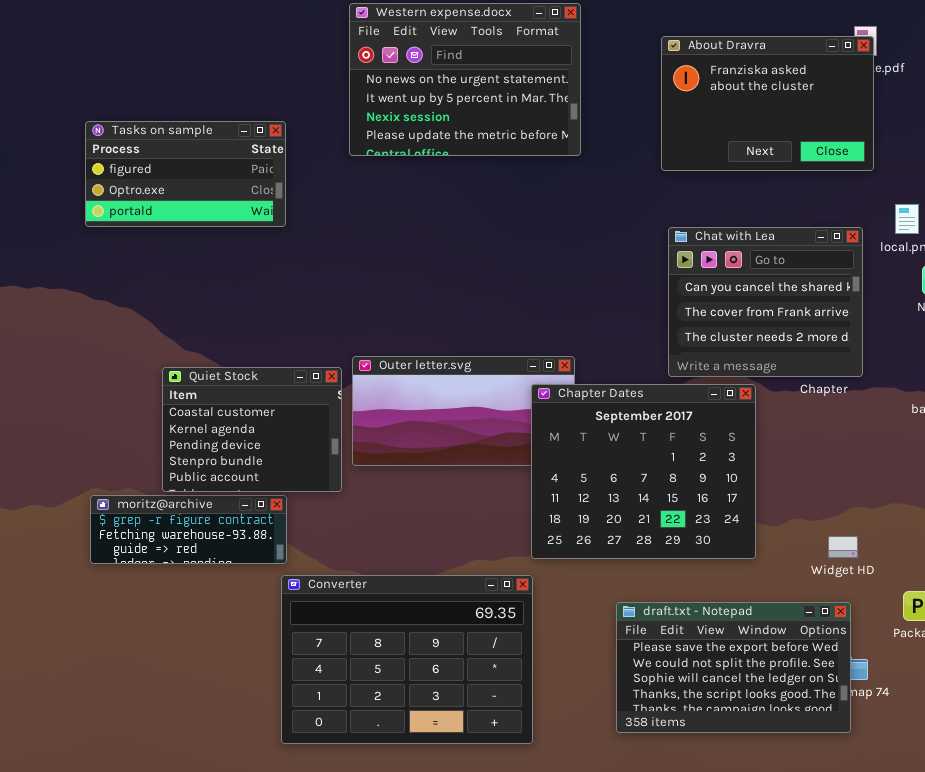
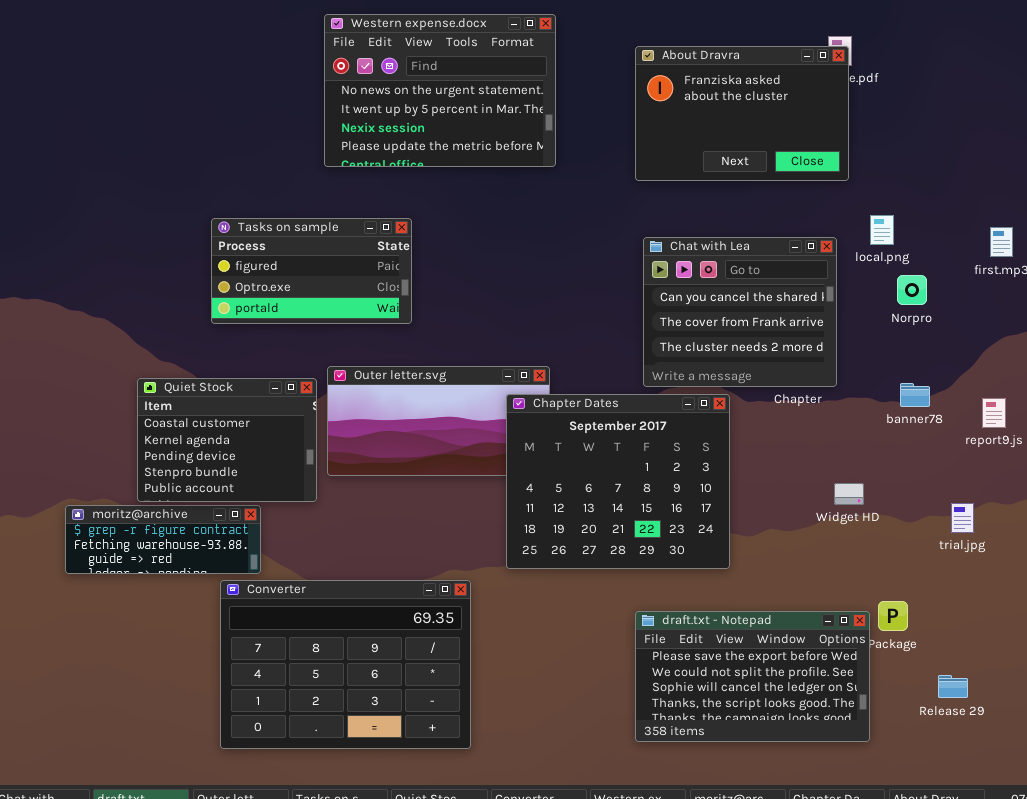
Tasks on sample: [85,121,286,227] -> [211,218,412,324], moved
Widget HD: [828,536,858,558] -> [834,483,864,505], moved
Converter: [281,575,533,744] -> [220,580,471,749], moved
draft.txt - Notepad: [616,602,851,733] -> [635,611,870,742], moved

